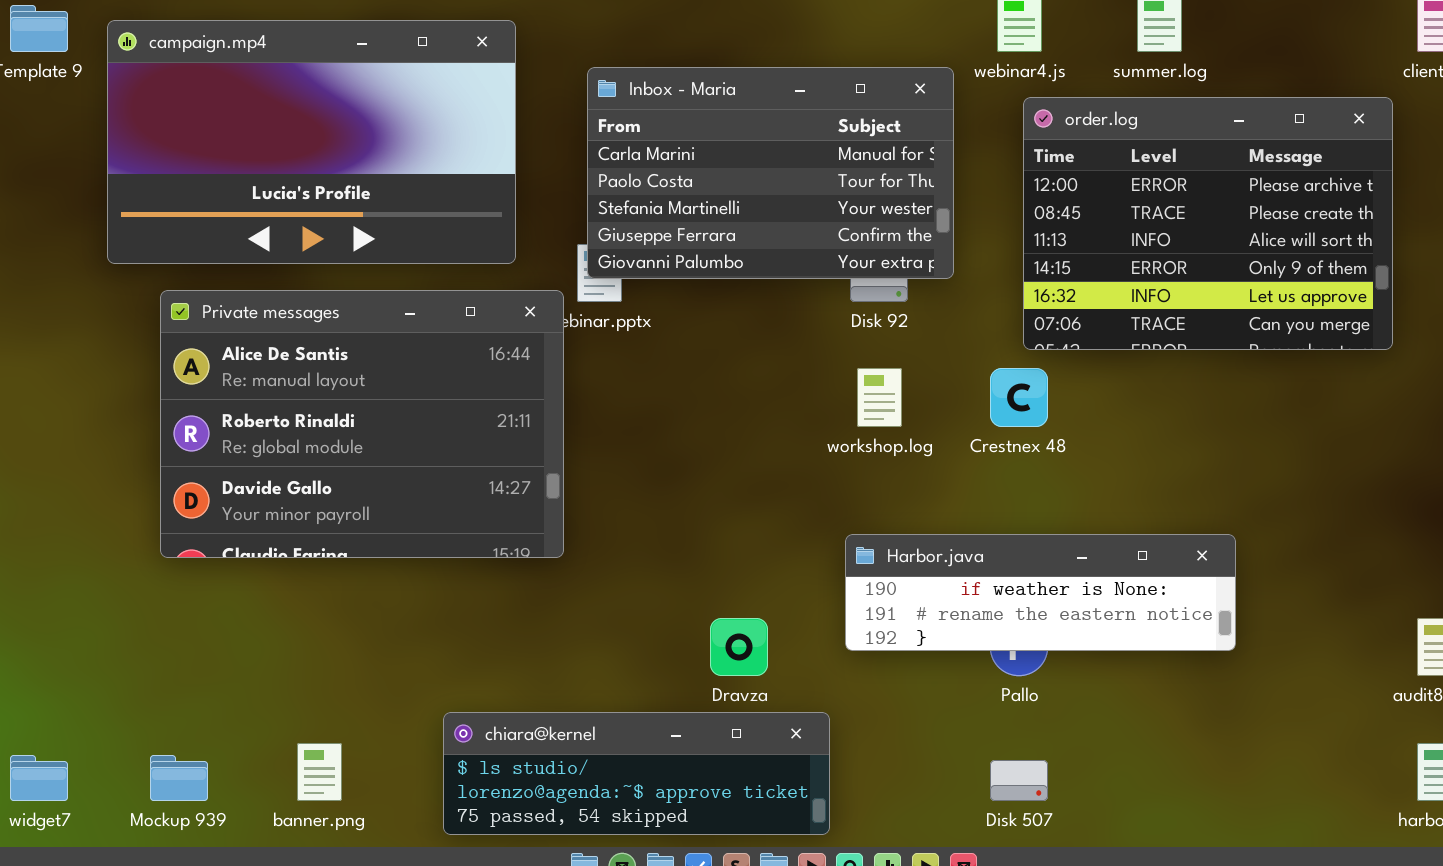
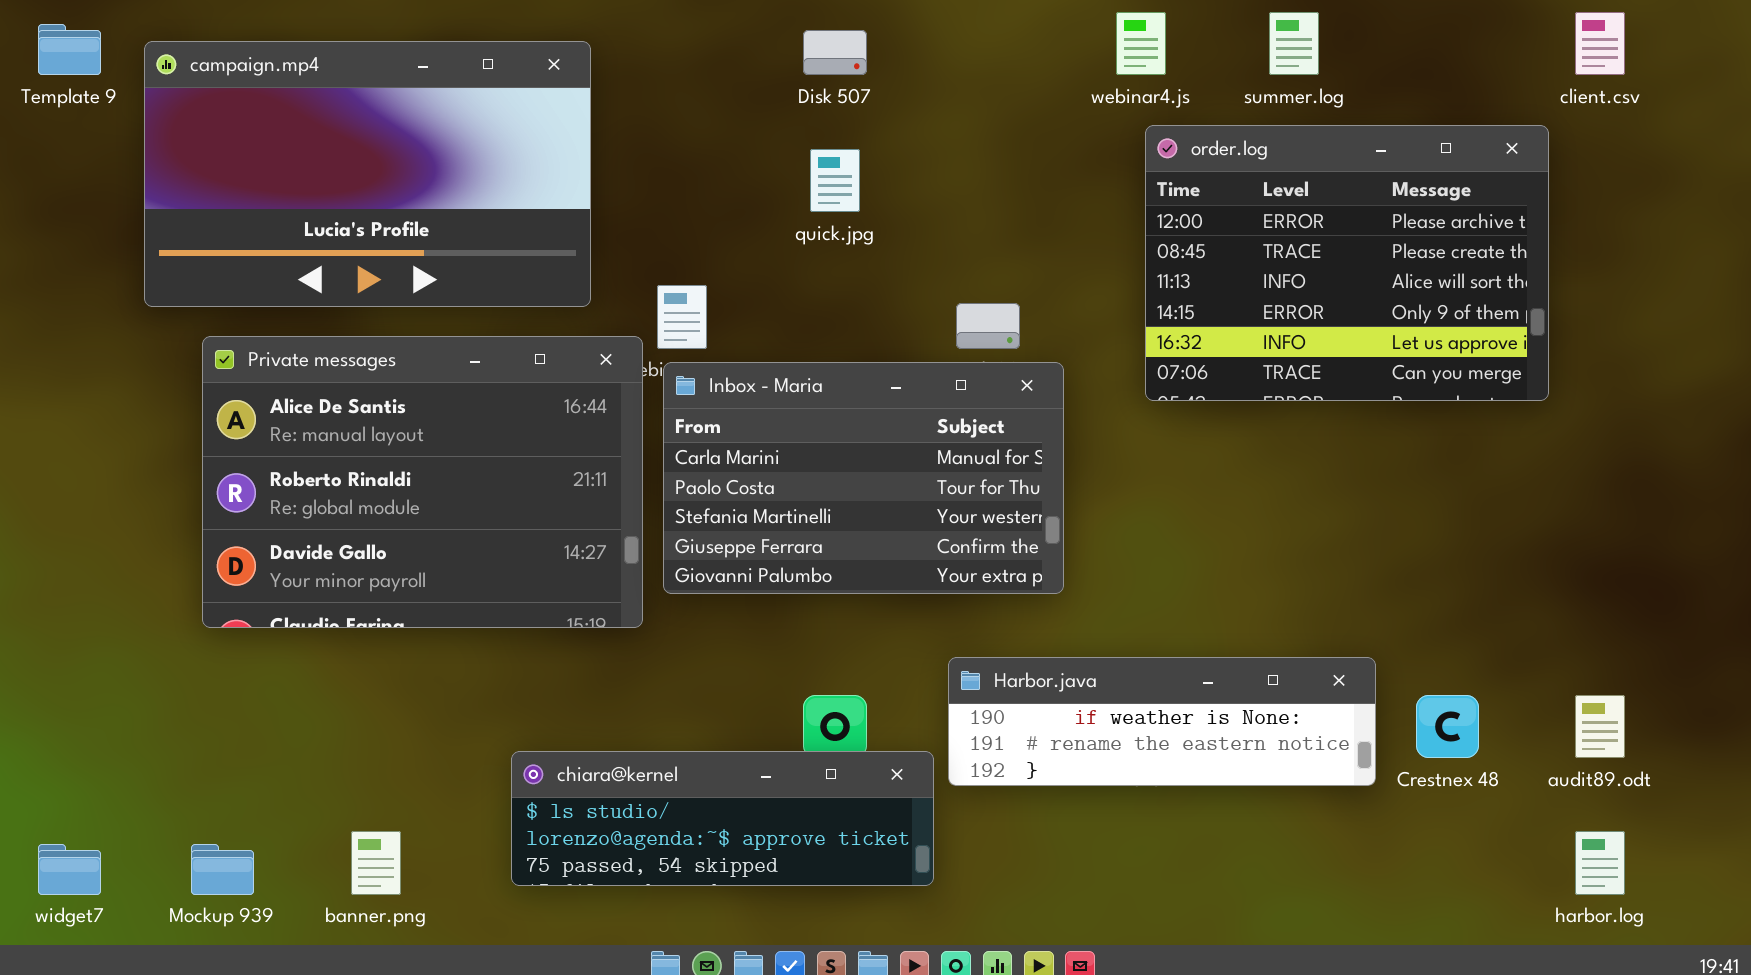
Inbox - Maria: [587,67,954,279] -> [663,362,1064,594], moved
Crestnex 48: [990,368,1048,427] -> [1416,695,1479,758], moved
Harbor.java: [845,534,1236,651] -> [948,657,1376,786], moved
chiara@kernel: [443,712,830,835] -> [511,751,934,886], moved
Disk 507: [990,760,1048,801] -> [803,30,867,75], moved

